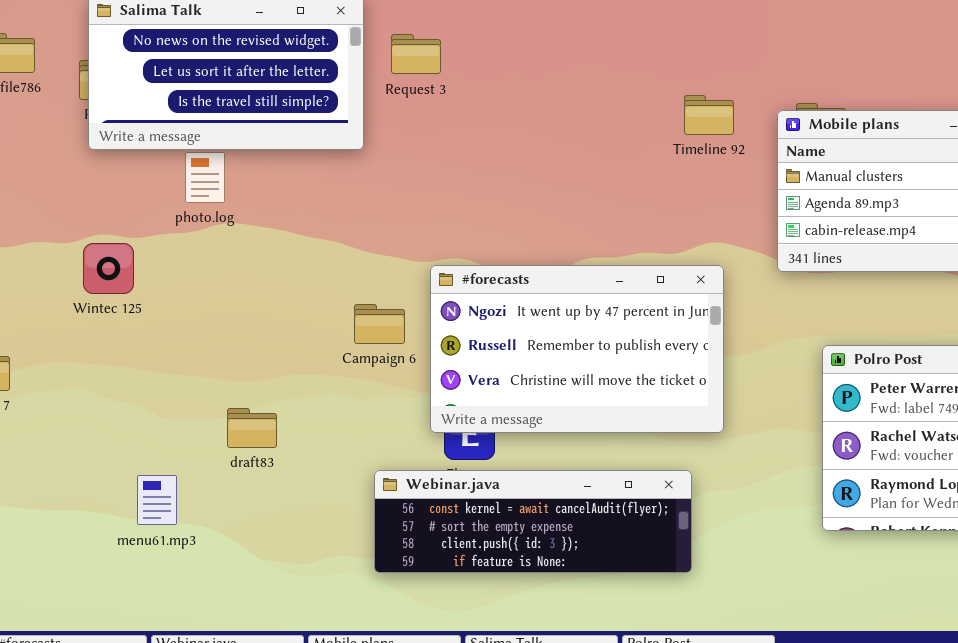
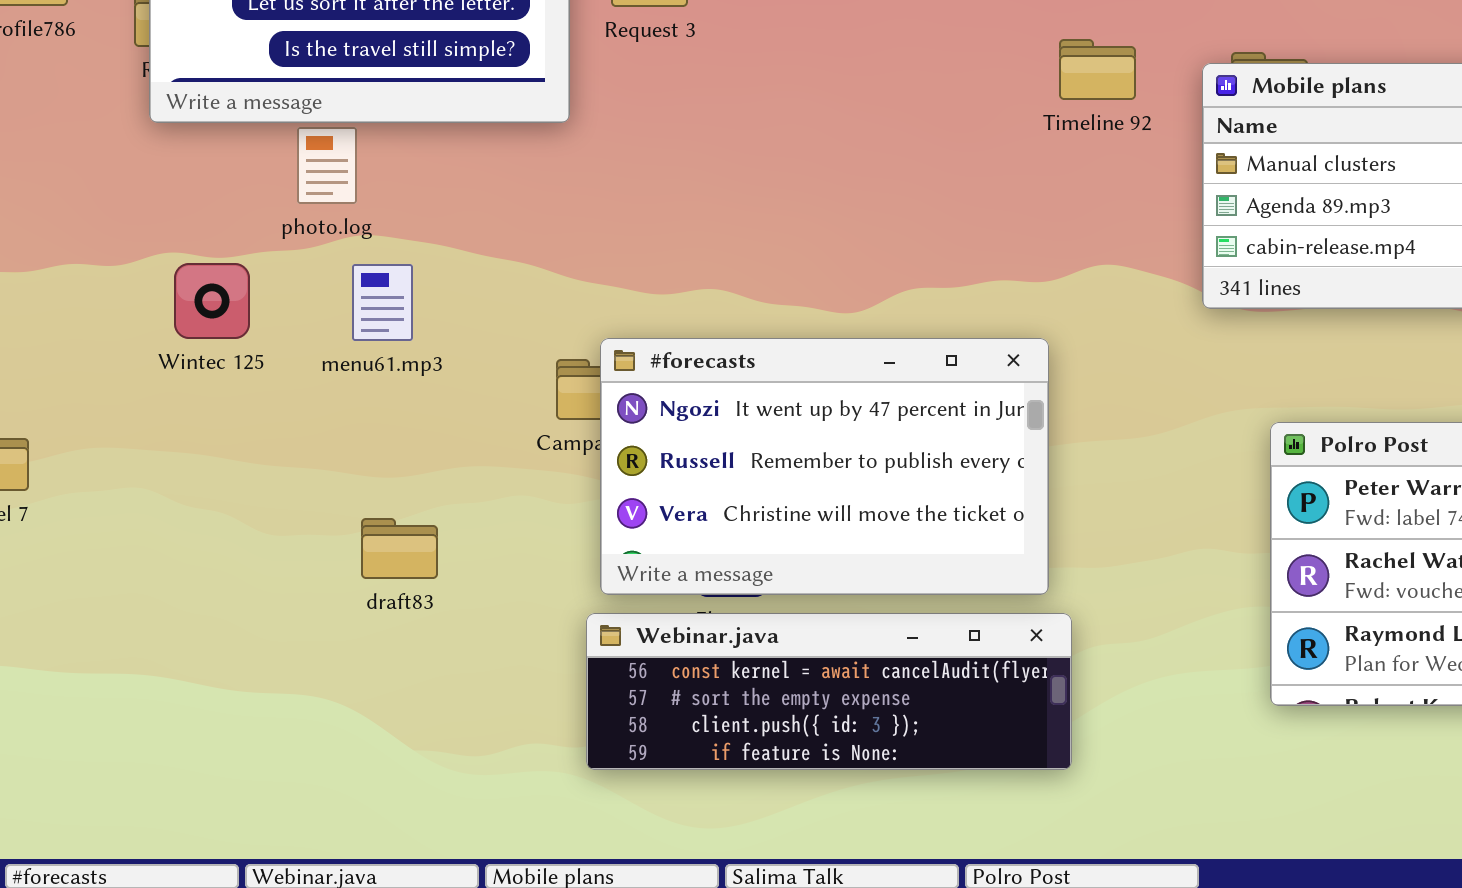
Wintec 125: [83,243,134,294] -> [174,263,250,339], moved
#forecasts: [430,265,724,433] -> [600,338,1049,595], moved
menu61.mp3: [137,475,177,525] -> [352,264,413,341], moved

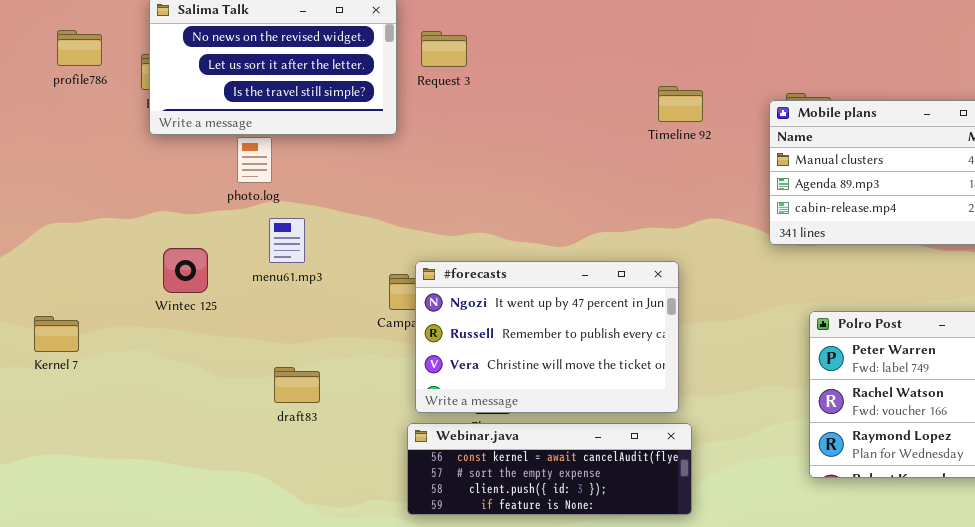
Timeline 92: [1059,39,1136,100] -> [658,86,703,122], moved
Wintec 125: [174,263,250,339] -> [163,248,208,293], moved

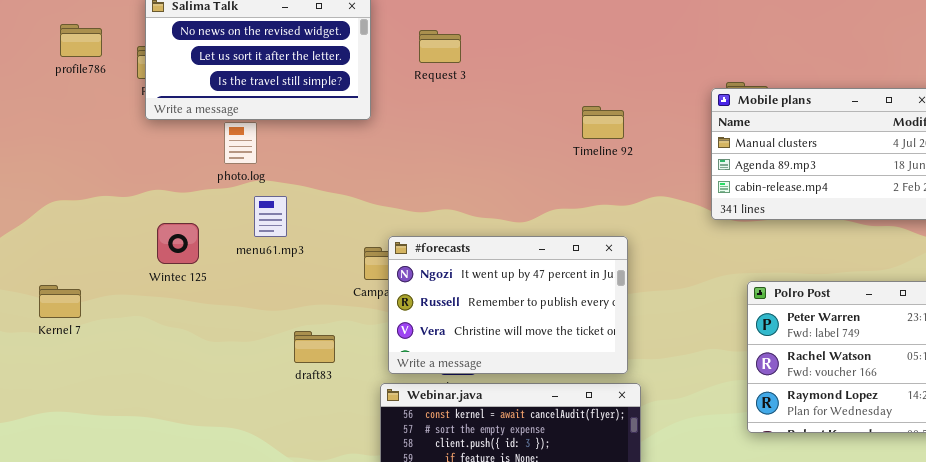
Request 3: [421,31,467,67] -> [419,30,461,63], moved
Timeline 92: [658,86,703,122] -> [582,106,624,139], moved
draft83: [274,367,320,403] -> [294,331,335,363], moved

